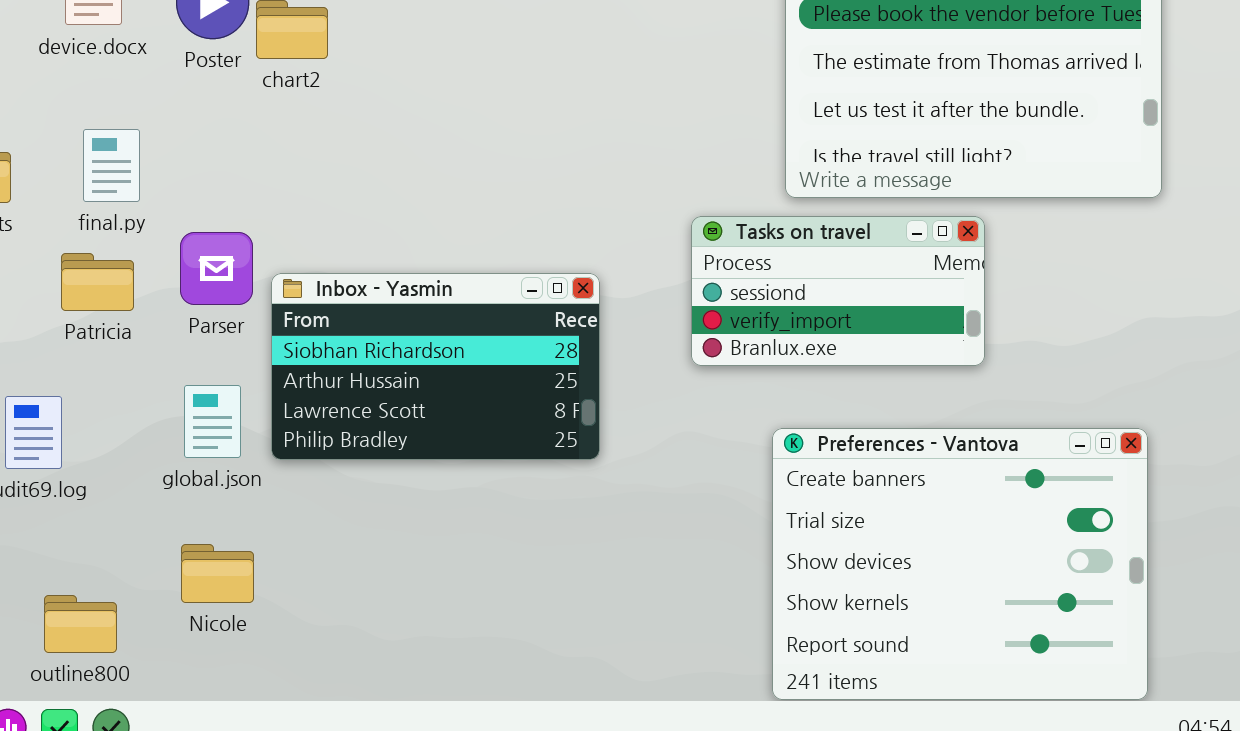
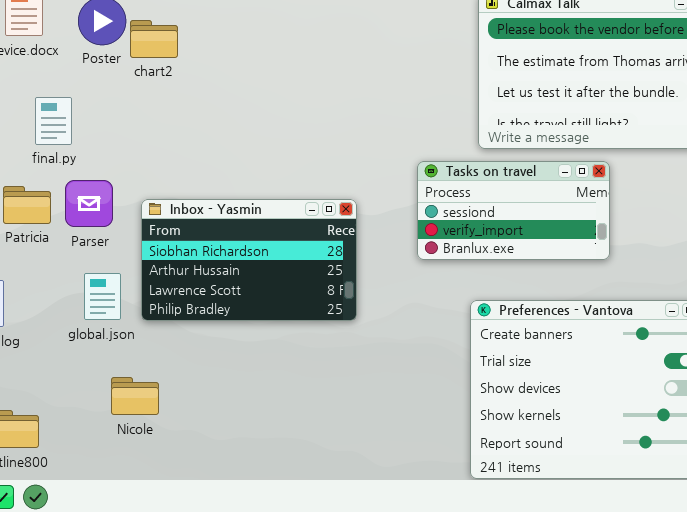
final.py: [83,129,140,202] -> [35,97,72,145], moved
Parser: [180,232,253,305] -> [65,180,113,227], moved
Nicole: [181,544,254,603] -> [111,377,159,415], moved

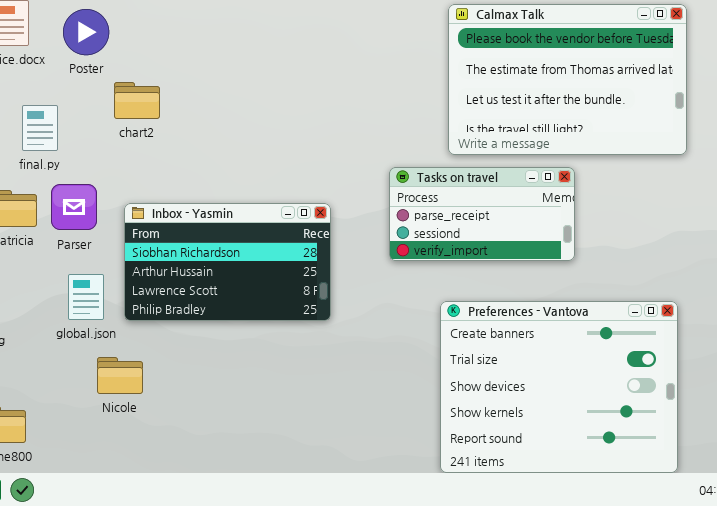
chart2: [130,20,178,58] -> [114,82,160,119], moved
Tasks on travel: [417,161,610,260] -> [389,167,575,261], scrolled up 1 row
Nicole: [111,377,159,415] -> [97,357,143,394], moved

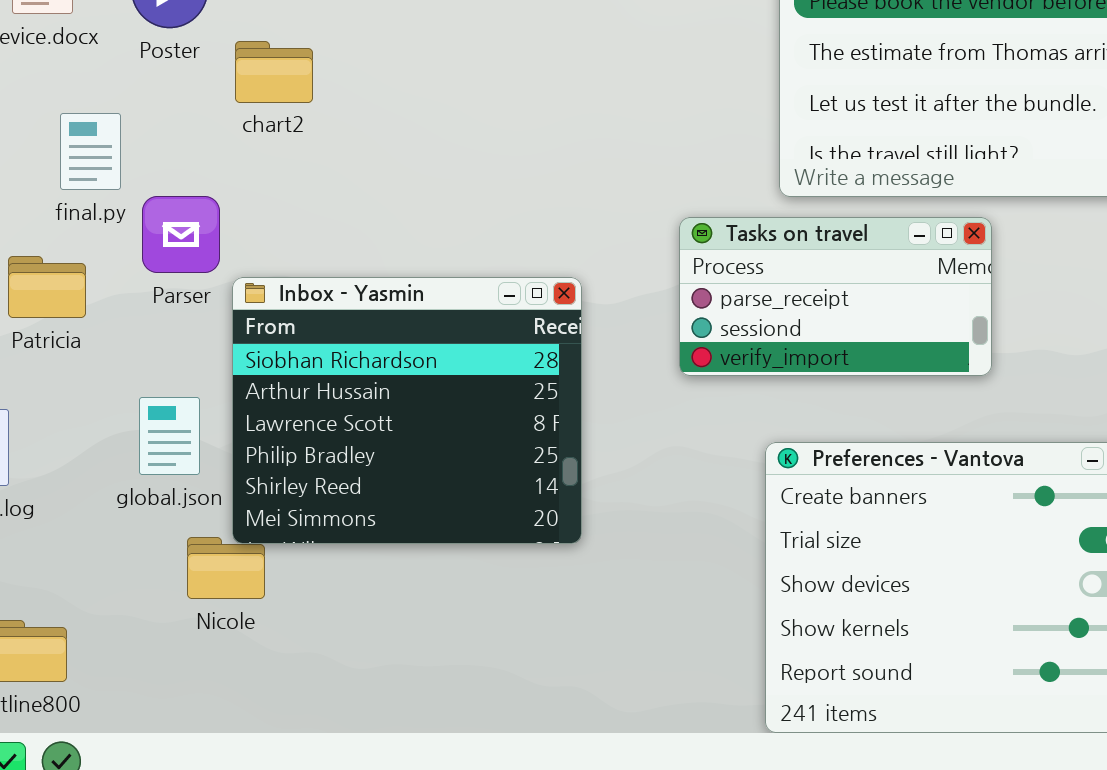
chart2: [114,82,160,119] -> [235,41,313,103], moved
Parser: [51,184,97,230] -> [142,196,220,273], moved
Inbox - Yasmin: [124,203,331,321] -> [232,277,582,544], resized

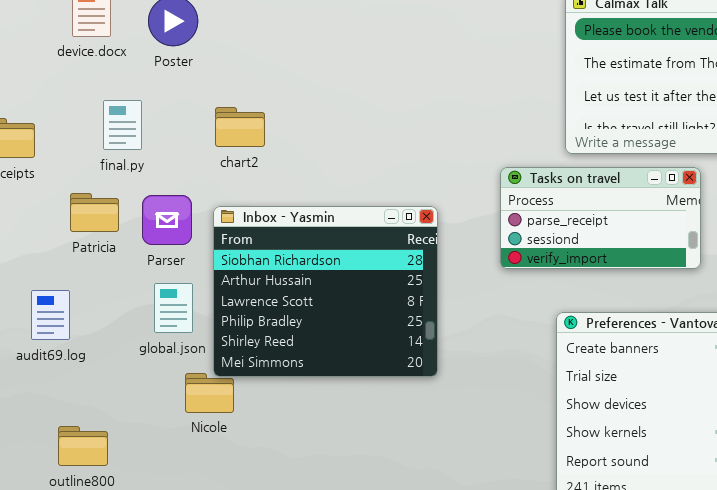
chart2: [235,41,313,103] -> [215,107,265,147], moved
Parser: [142,196,220,273] -> [142,195,192,245], moved

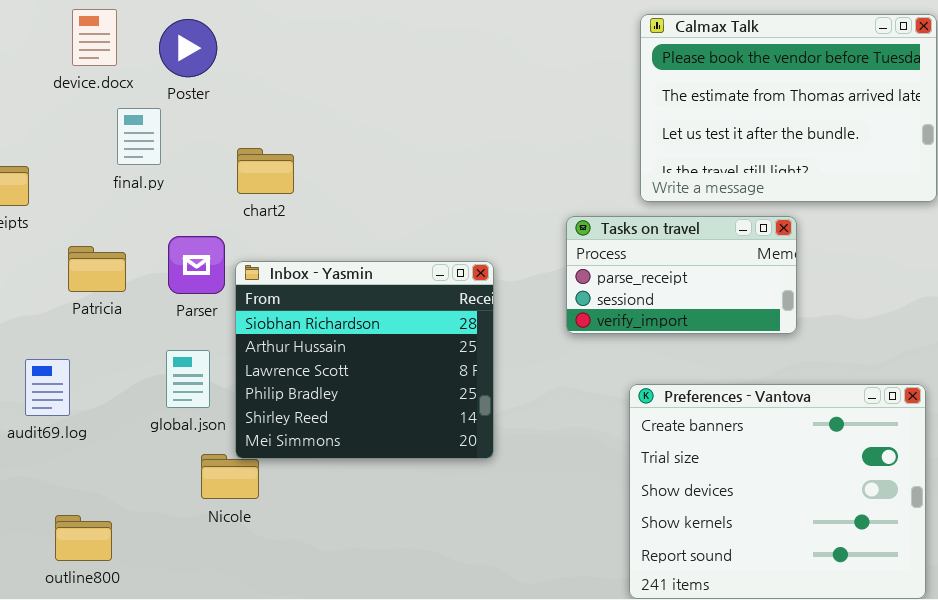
final.py: [103,100,142,150] -> [117,108,161,165], moved
Parser: [142,195,192,245] -> [168,236,225,294], moved

